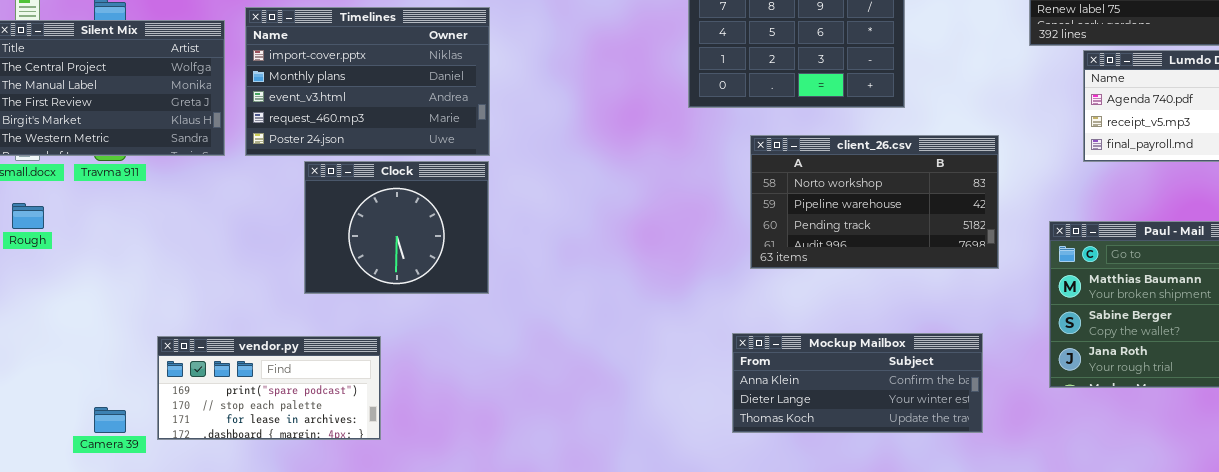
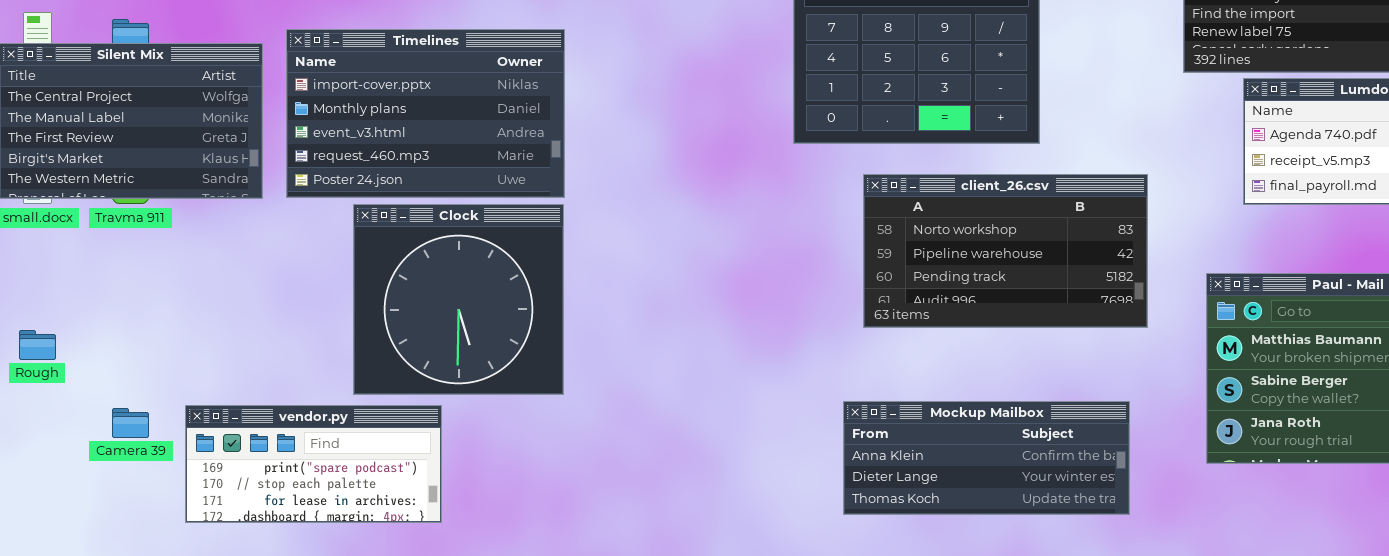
Clock: [304,161,489,294] -> [353,204,564,395], resized
Rough: [12,203,44,229] -> [19,330,56,360], moved
Camera 39: [94,407,126,433] -> [112,408,149,438], moved

